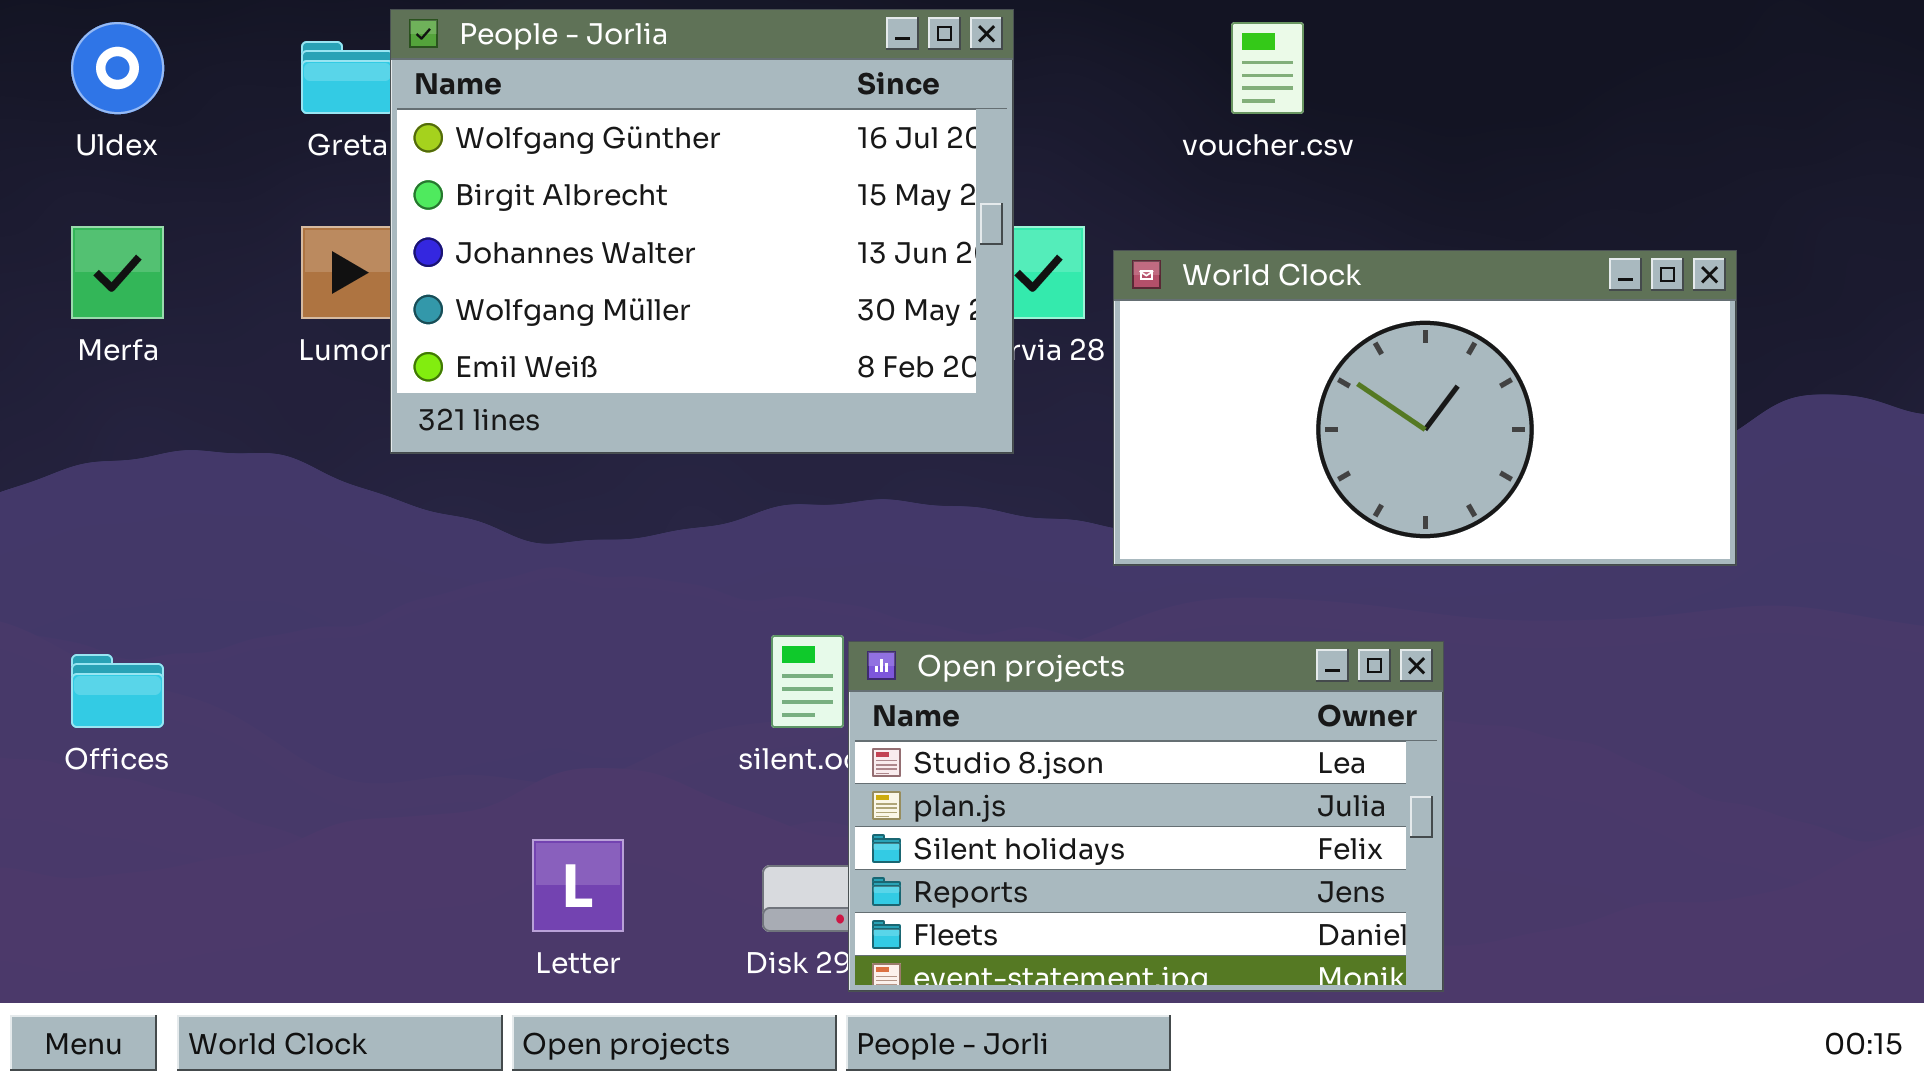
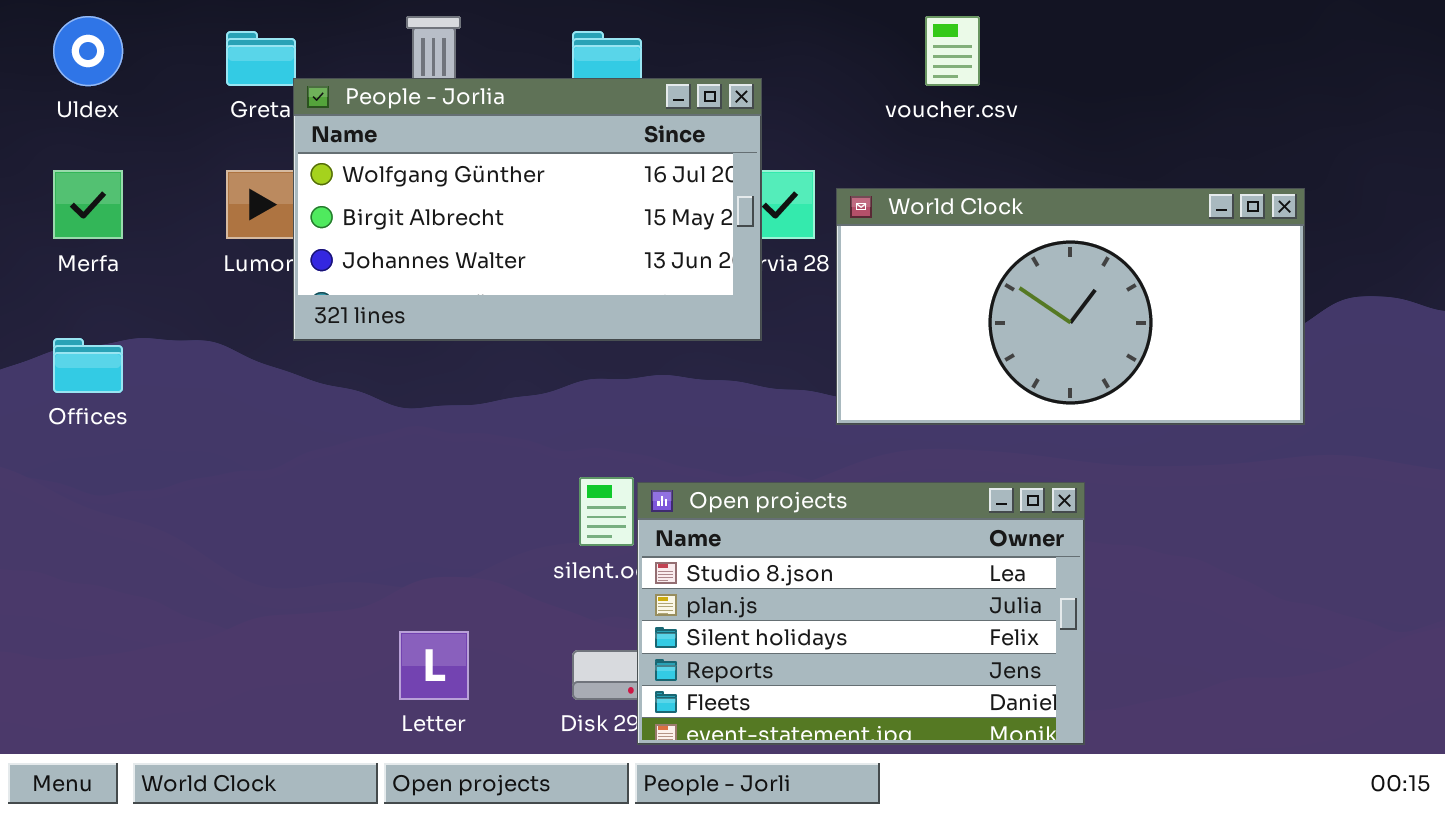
People - Jorlia: [390,9,1014,454] -> [293,78,762,341], resized
Offices: [71,654,164,728] -> [53,338,123,393], moved

